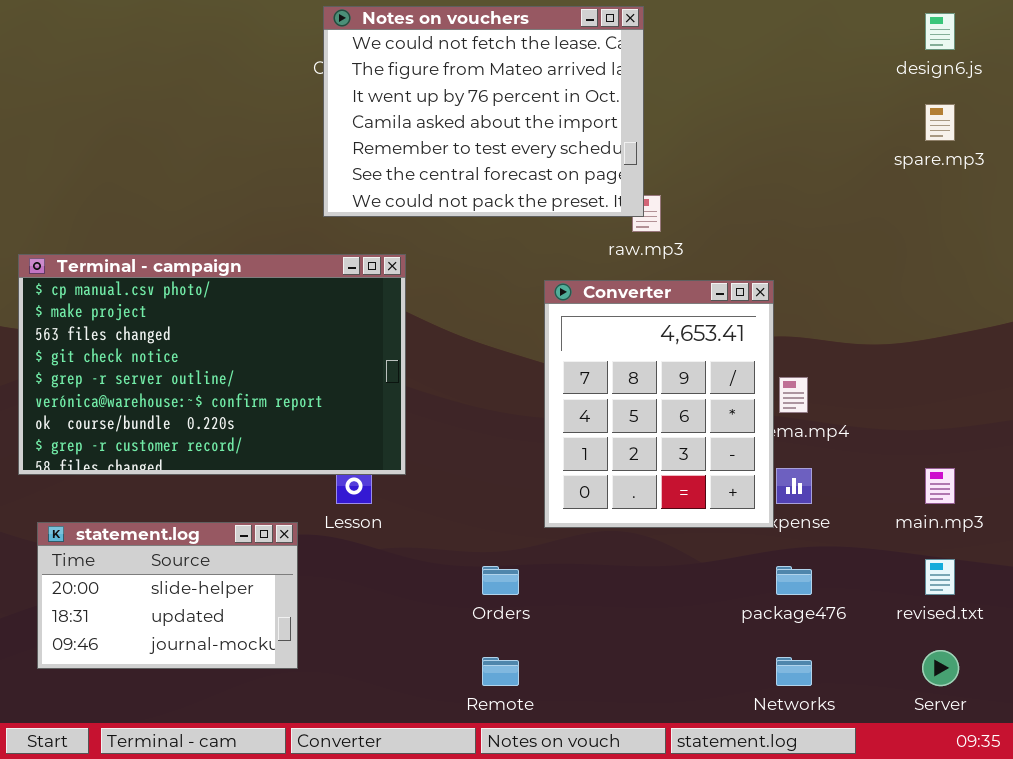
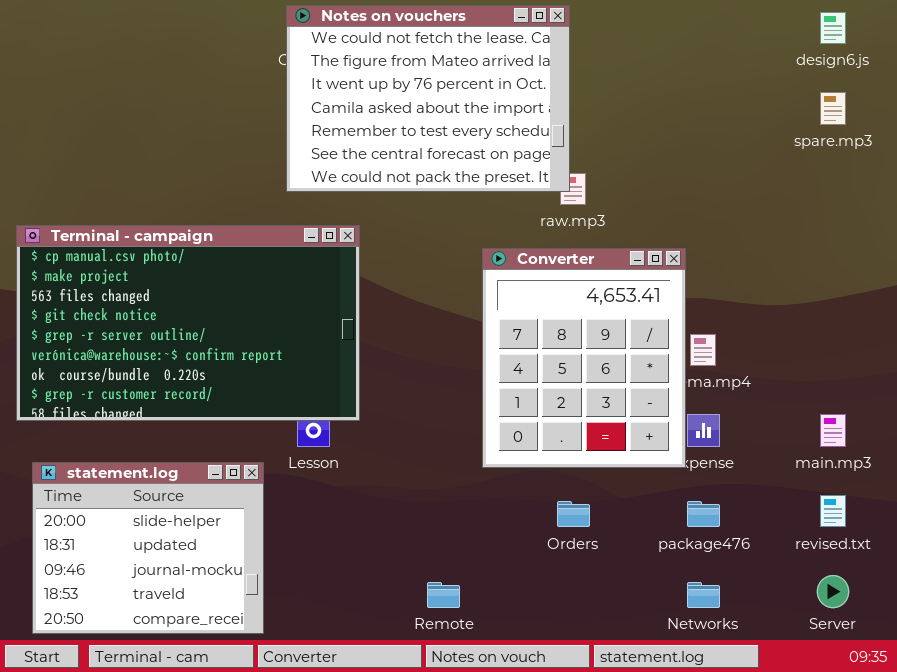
statement.log: [37,522,298,669] -> [32,462,264,634], resized
Orders: [482,566,519,595] -> [557,501,590,527], moved

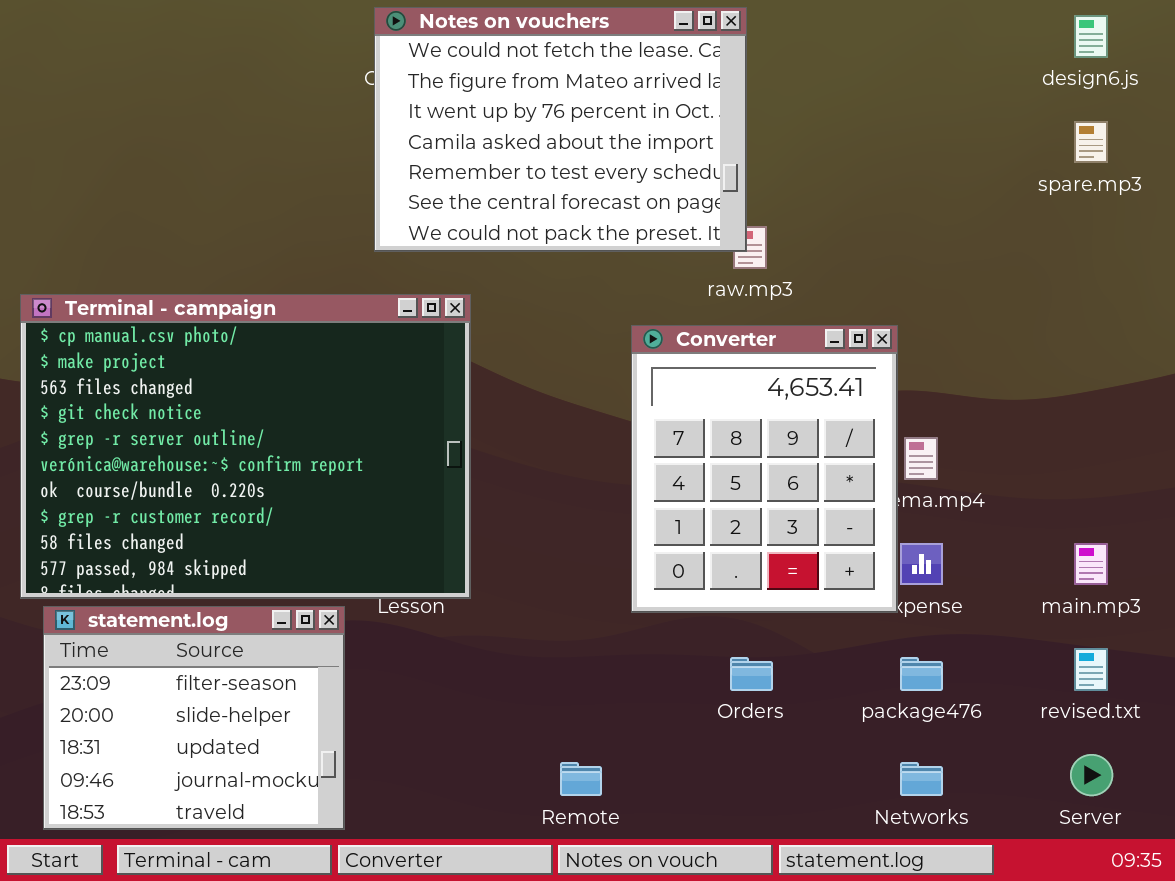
Terminal - campaign: [16,225,360,421] -> [20,294,471,599], resized
statement.log: [32,462,264,634] -> [43,606,345,830], scrolled up 1 row

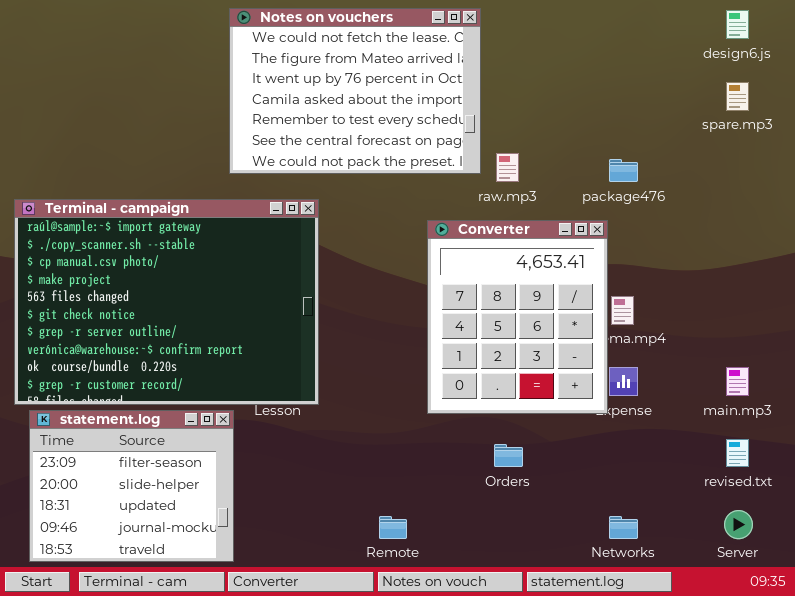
Notes on vouchers: [374,7,747,252] -> [229,8,481,174], moved
Terminal - campaign: [20,294,471,599] -> [14,199,319,405], scrolled up 2 rows
package476: [900,657,943,691] -> [609,159,638,182], moved

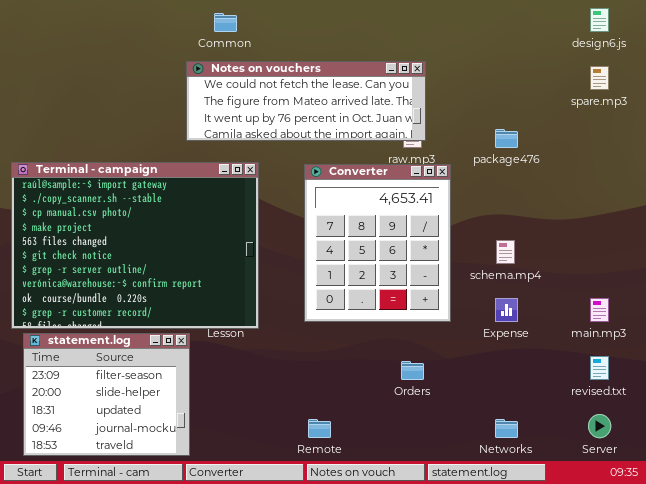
Notes on vouchers: [229,8,481,174] -> [186,61,426,141], resized
Converter: [427,220,608,414] -> [304,164,451,322], moved

